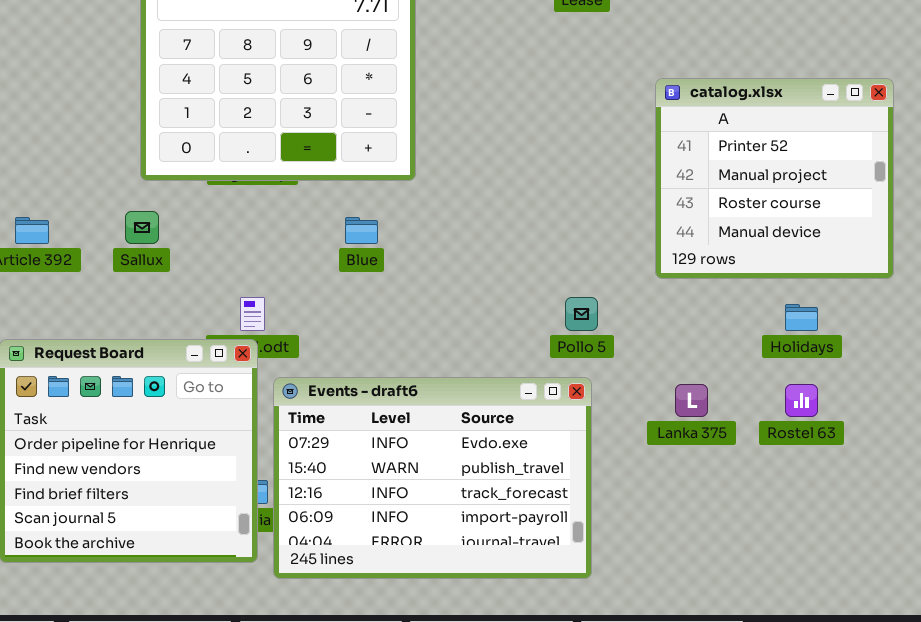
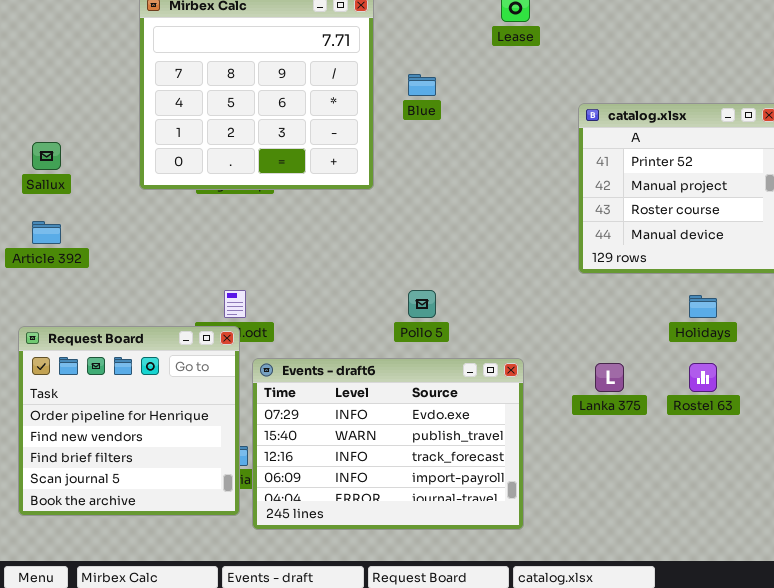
Sallux: [125,211,159,244] -> [32,142,61,170], moved
Blue: [345,217,378,244] -> [408,74,436,96], moved
Pollo 5: [565,297,598,331] -> [408,290,436,318], moved

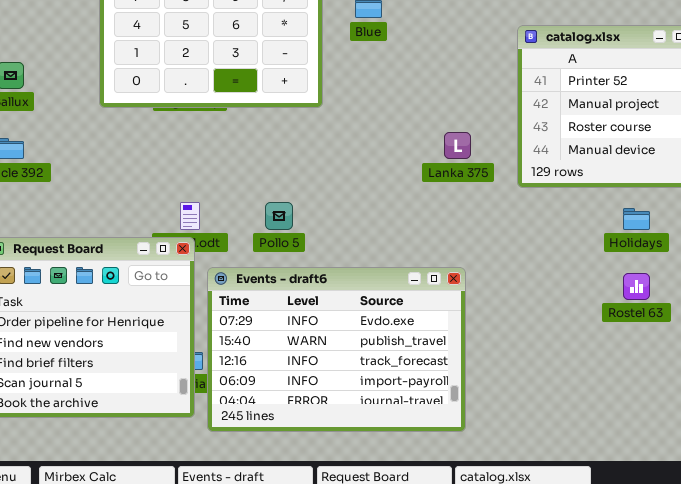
Pollo 5: [408,290,436,318] -> [265,202,293,230], moved
Lanka 375: [595,363,624,392] -> [444,132,471,159], moved

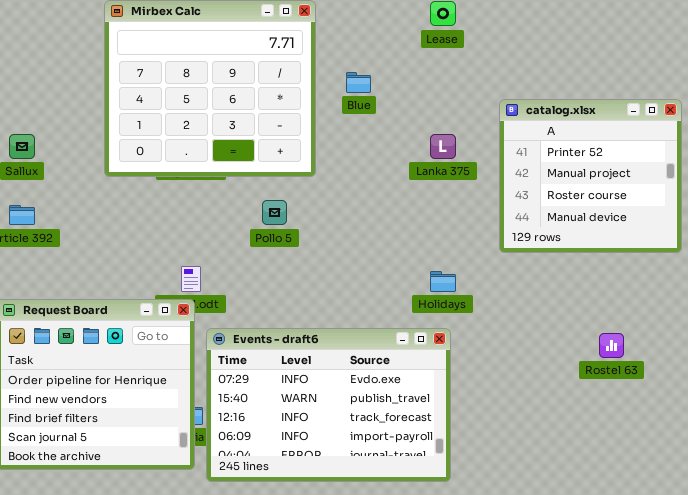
Lanka 375: [444,132,471,159] -> [430,134,456,159], moved
Pollo 5: [265,202,293,230] -> [262,200,287,225], moved
Holidays: [623,208,650,230] -> [430,271,456,292], moved

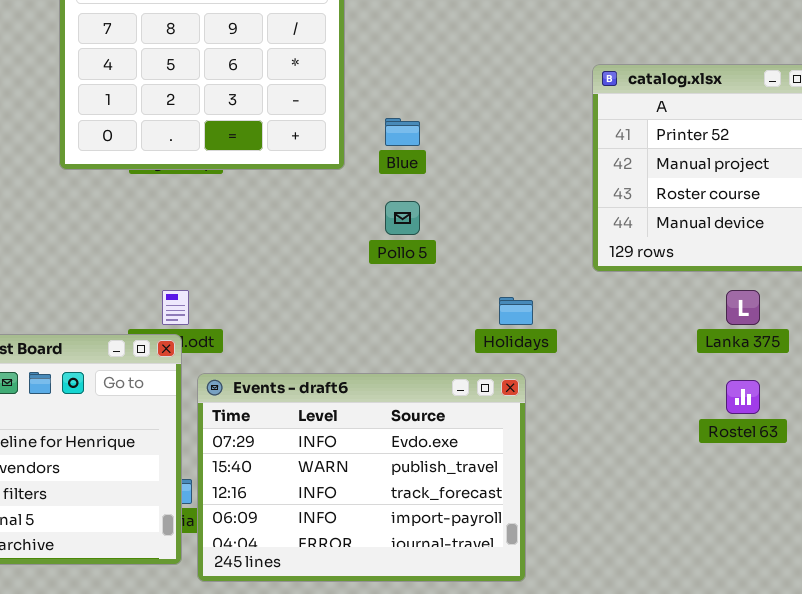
Blue: [346,72,371,93] -> [385,118,420,146], moved
Lanka 375: [430,134,456,159] -> [726,290,760,325], moved
Pollo 5: [262,200,287,225] -> [385,201,420,235], moved

